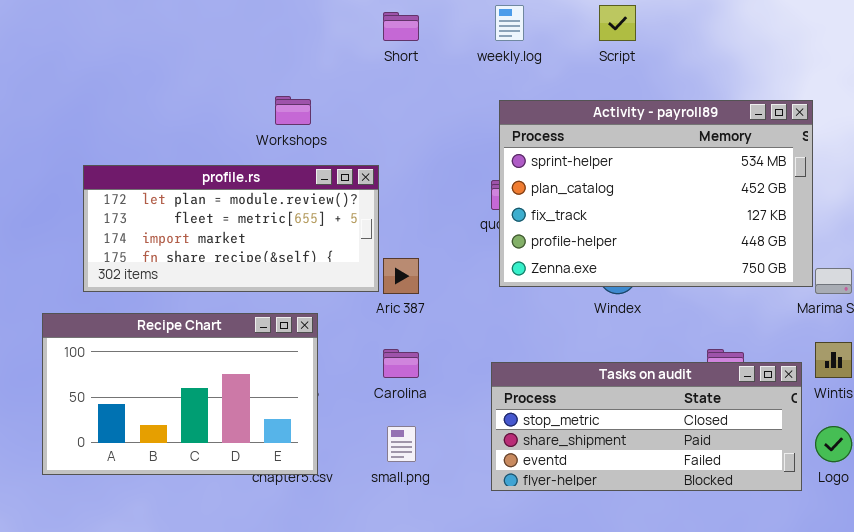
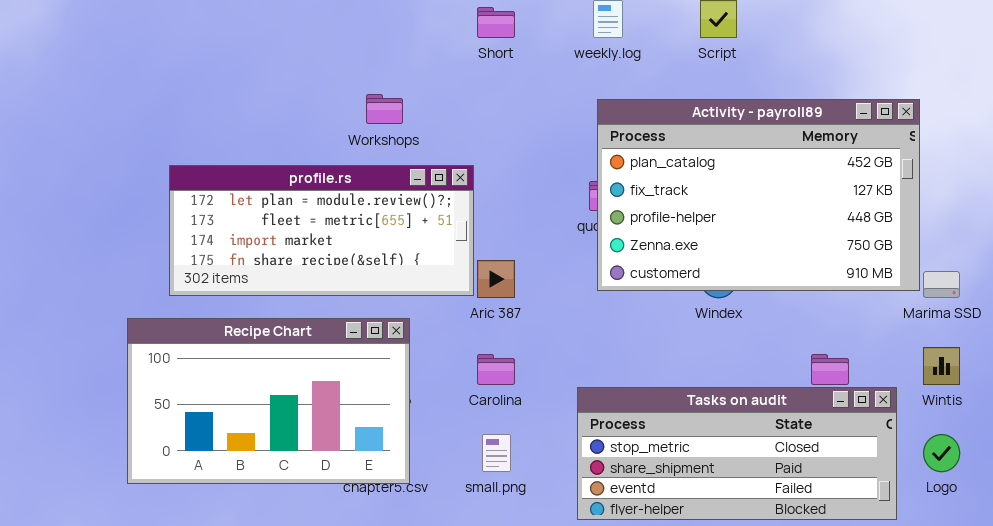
Activity - payroll89: [499,100,813,287] -> [597,99,920,291], scrolled down 1 row
Tasks on audit: [491,362,802,491] -> [577,387,897,520], moved

